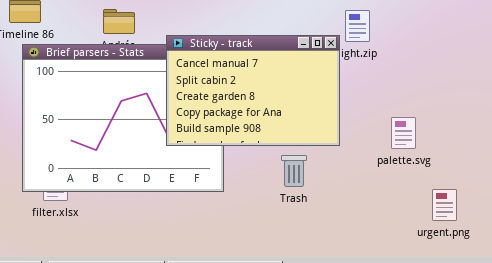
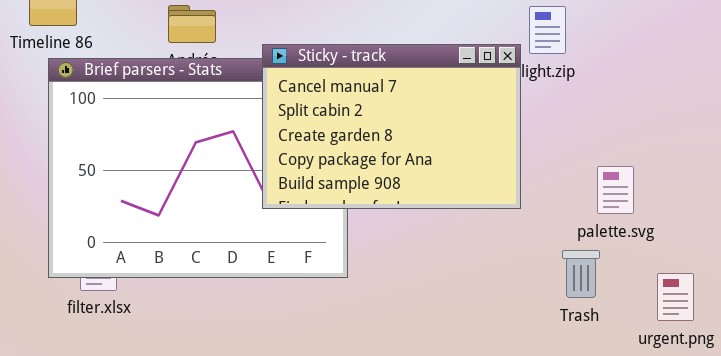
Trash: [281,155,307,187] -> [562,250,600,298], moved

